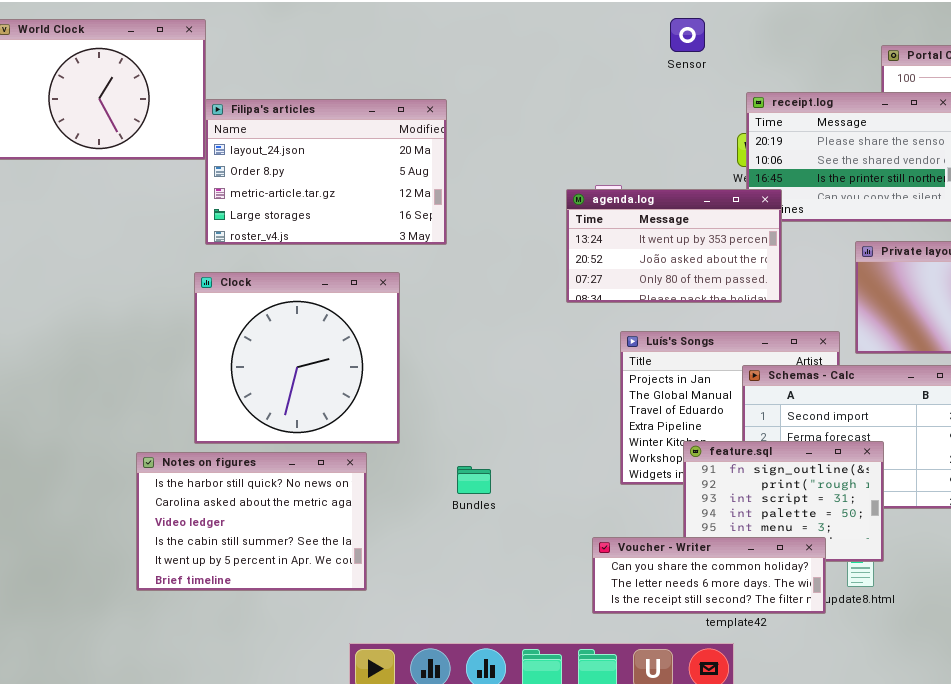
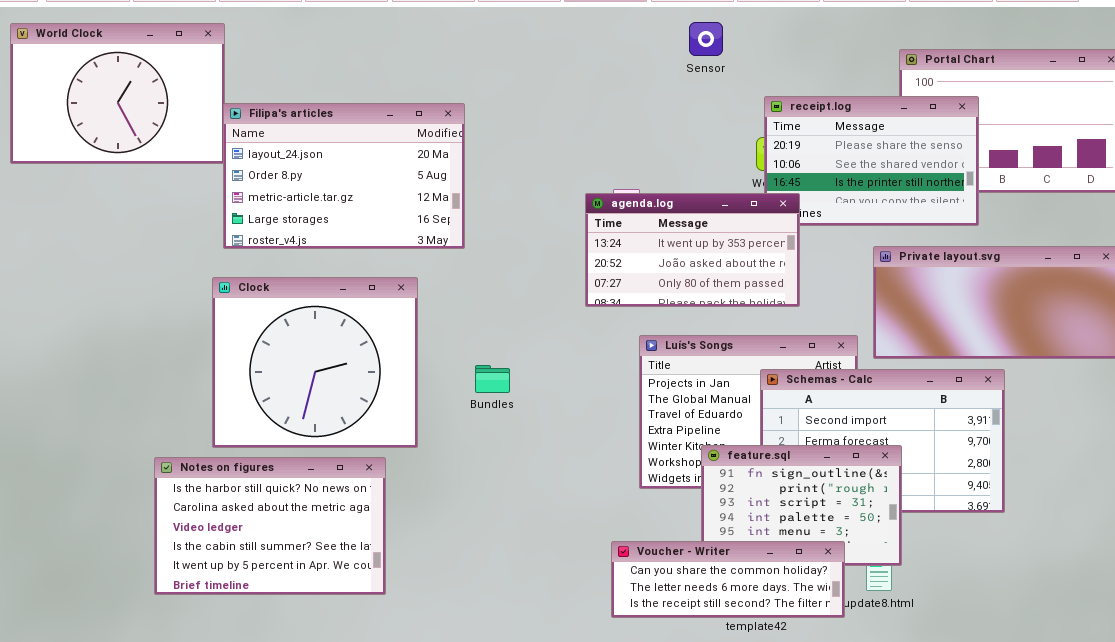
Bundles: [457,466,491,494] -> [475,365,510,393], moved

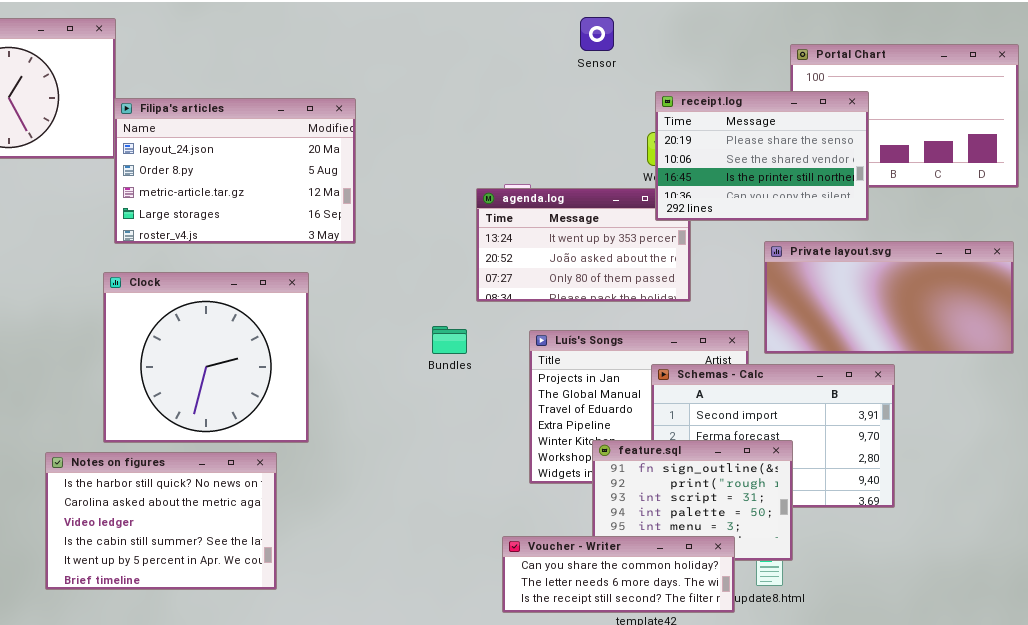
receipt.log: [764,96,979,226] -> [655,91,869,221], raised
Bundles: [475,365,510,393] -> [432,326,467,354], moved

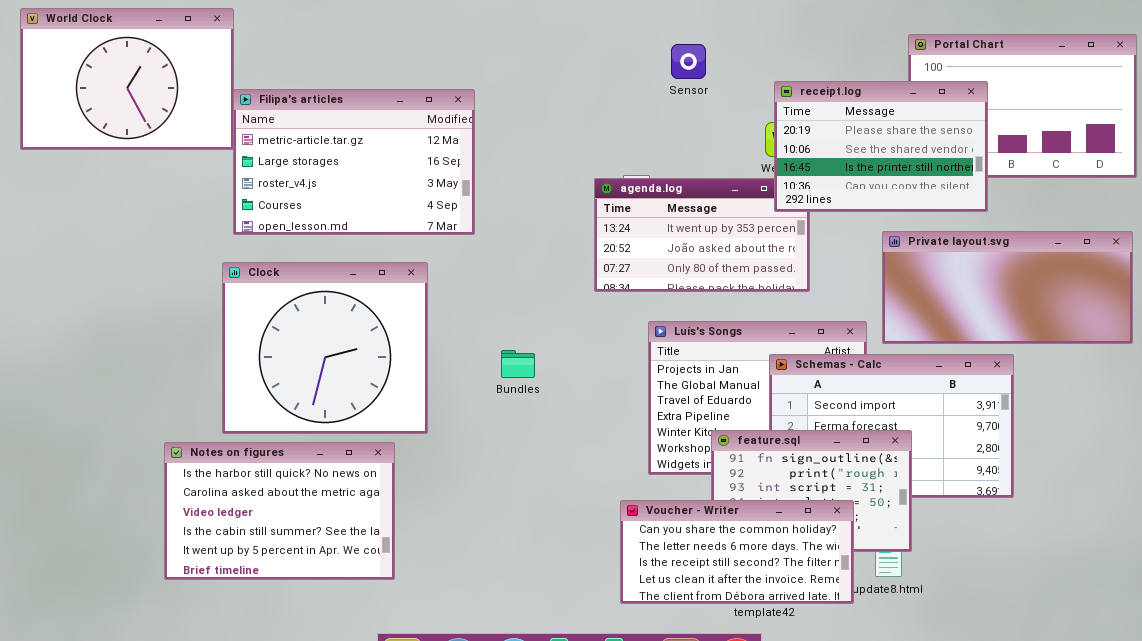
Sensor: [580,17,614,51] -> [671,44,706,79], moved
Filipa's articles: [114,98,356,244] -> [233,89,475,235], scrolled down 2 rows
Bundles: [432,326,467,354] -> [501,350,535,378], moved
Voucher - Writer: [502,536,735,613] -> [620,500,854,604], resized

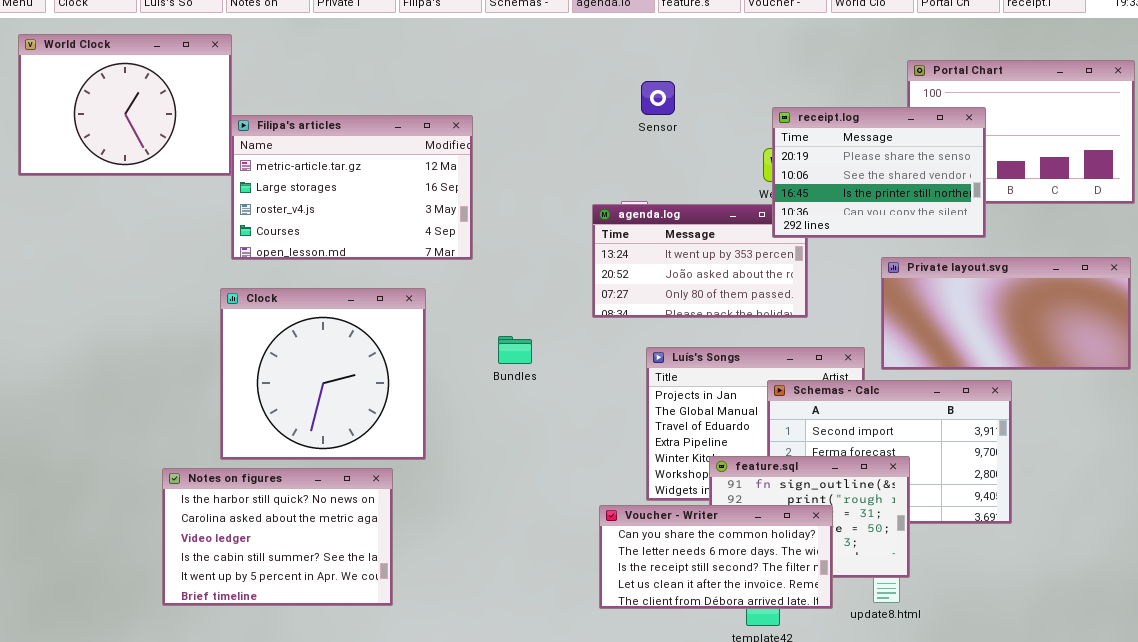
Sensor: [671,44,706,79] -> [641,81,675,115], moved
Bundles: [501,350,535,378] -> [498,336,532,364], moved
Voucher - Writer: [620,500,854,604] -> [599,505,833,609], moved

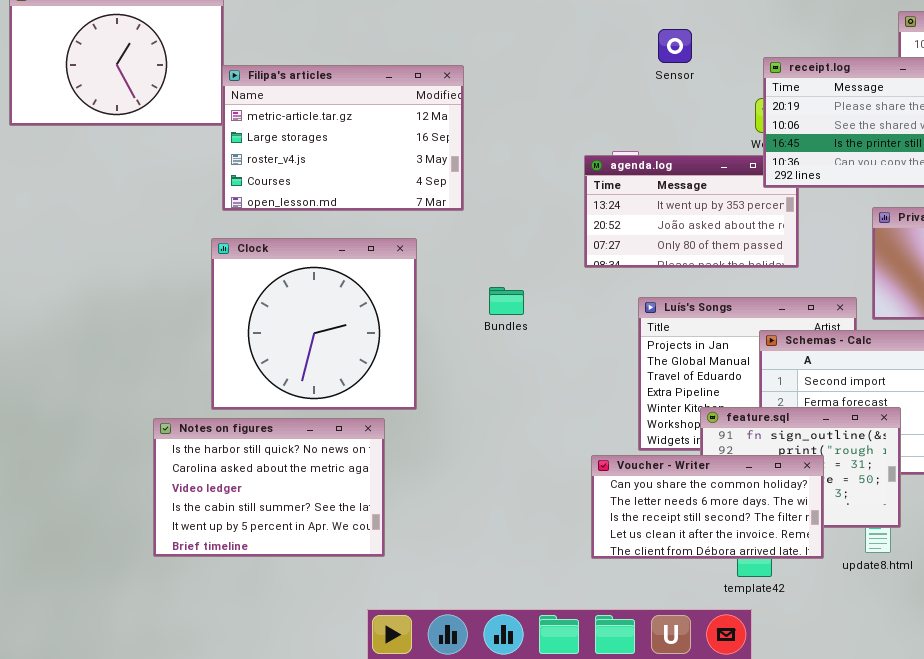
Sensor: [641,81,675,115] -> [658,29,692,63], moved

